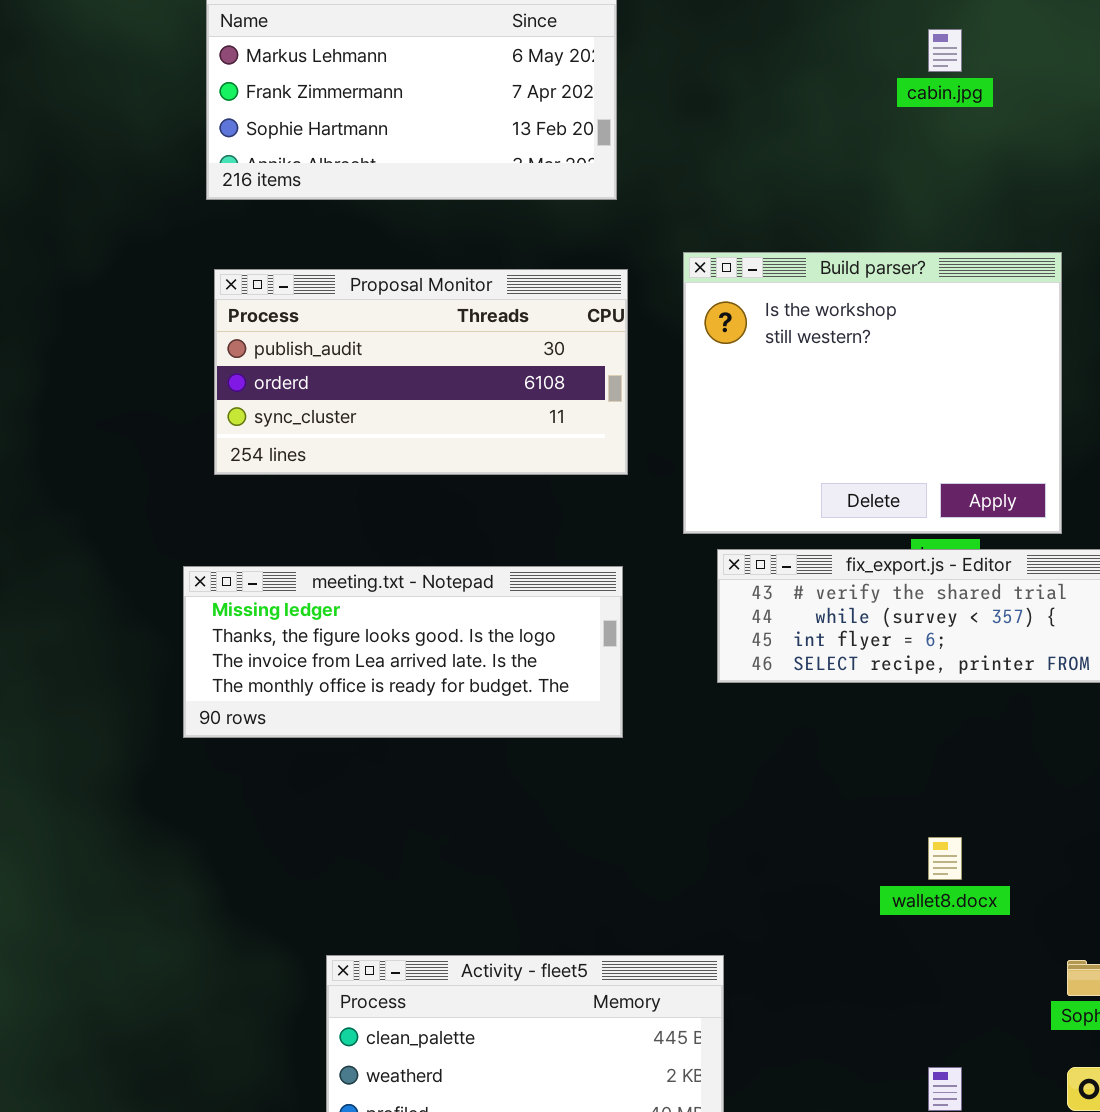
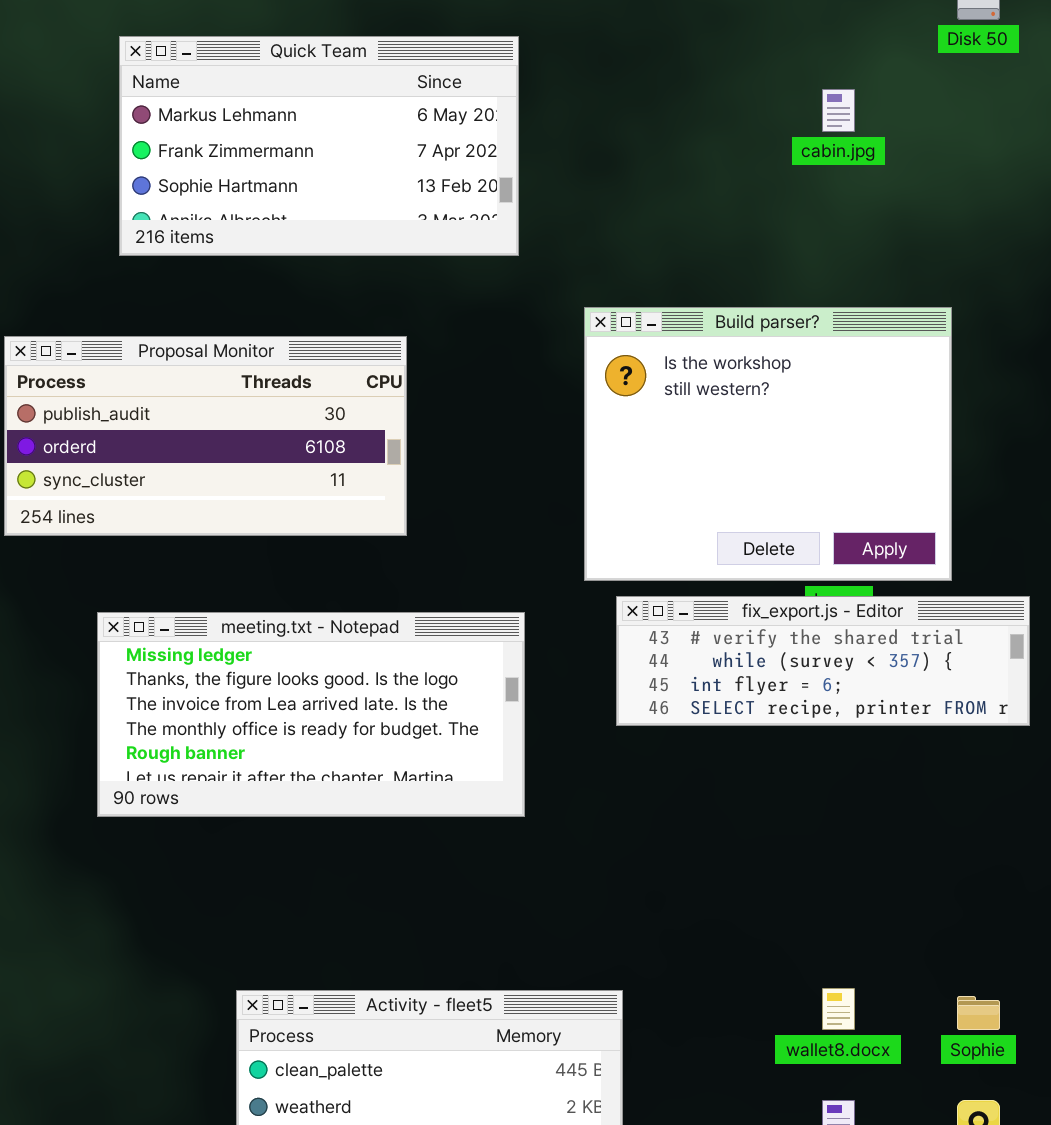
Proposal Monitor: [214,269,628,475] -> [4,336,407,536], moved
meeting.txt - Notepad: [183,566,623,738] -> [97,612,525,817], resized
wallet8.docx: [928,837,962,880] -> [822,988,855,1030], moved

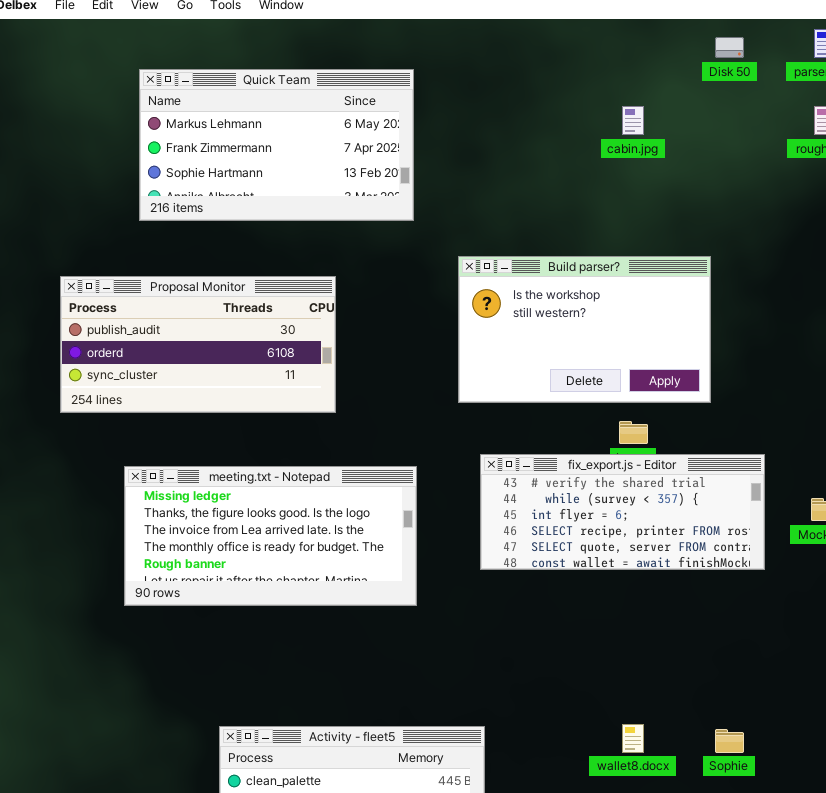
Build parser?: [584,307,952,581] -> [458,256,711,403], resized
fix_export.js - Editor: [616,596,1030,726] -> [480,454,765,570], resized

